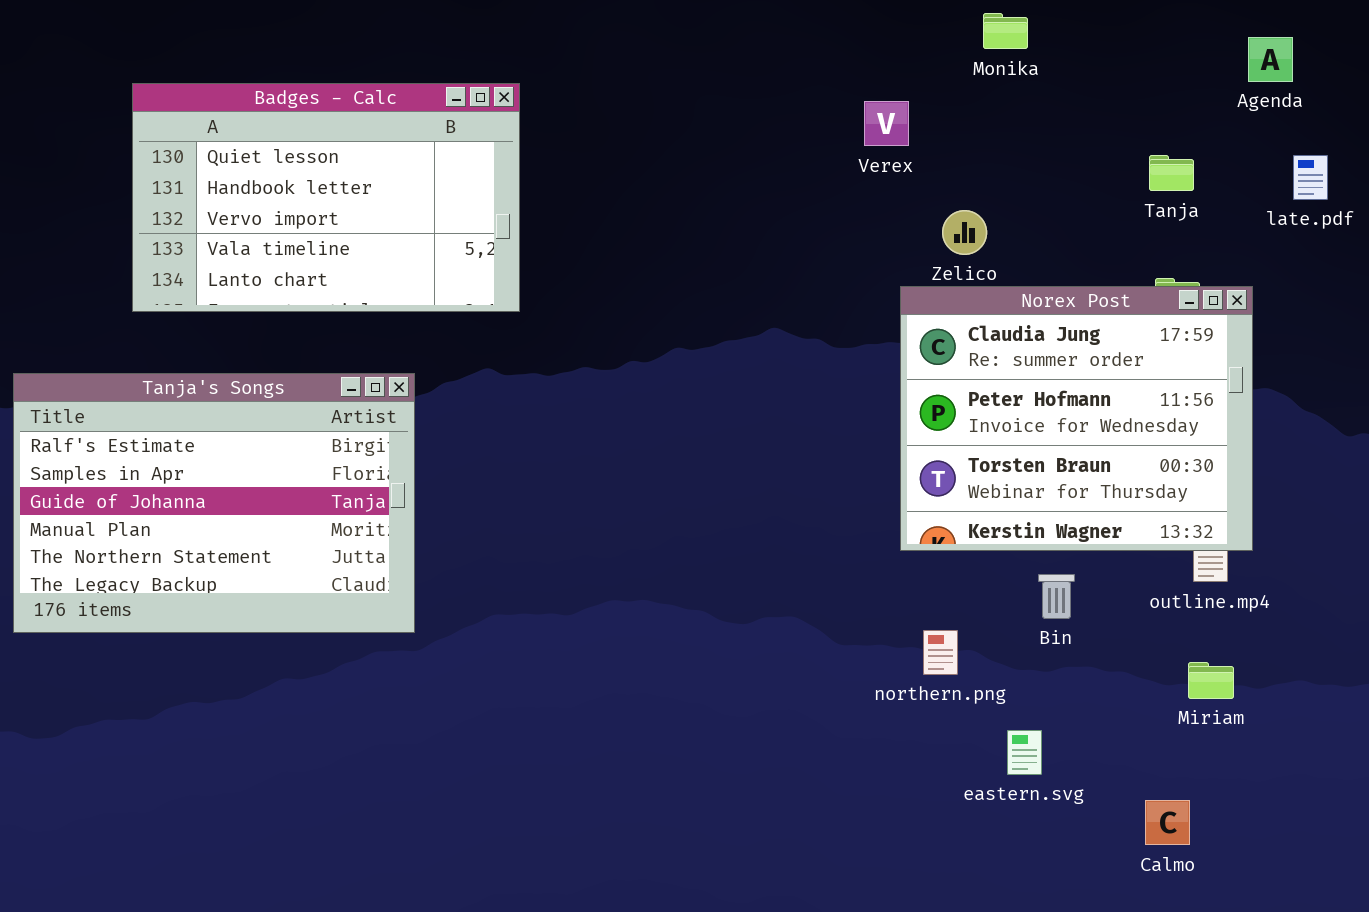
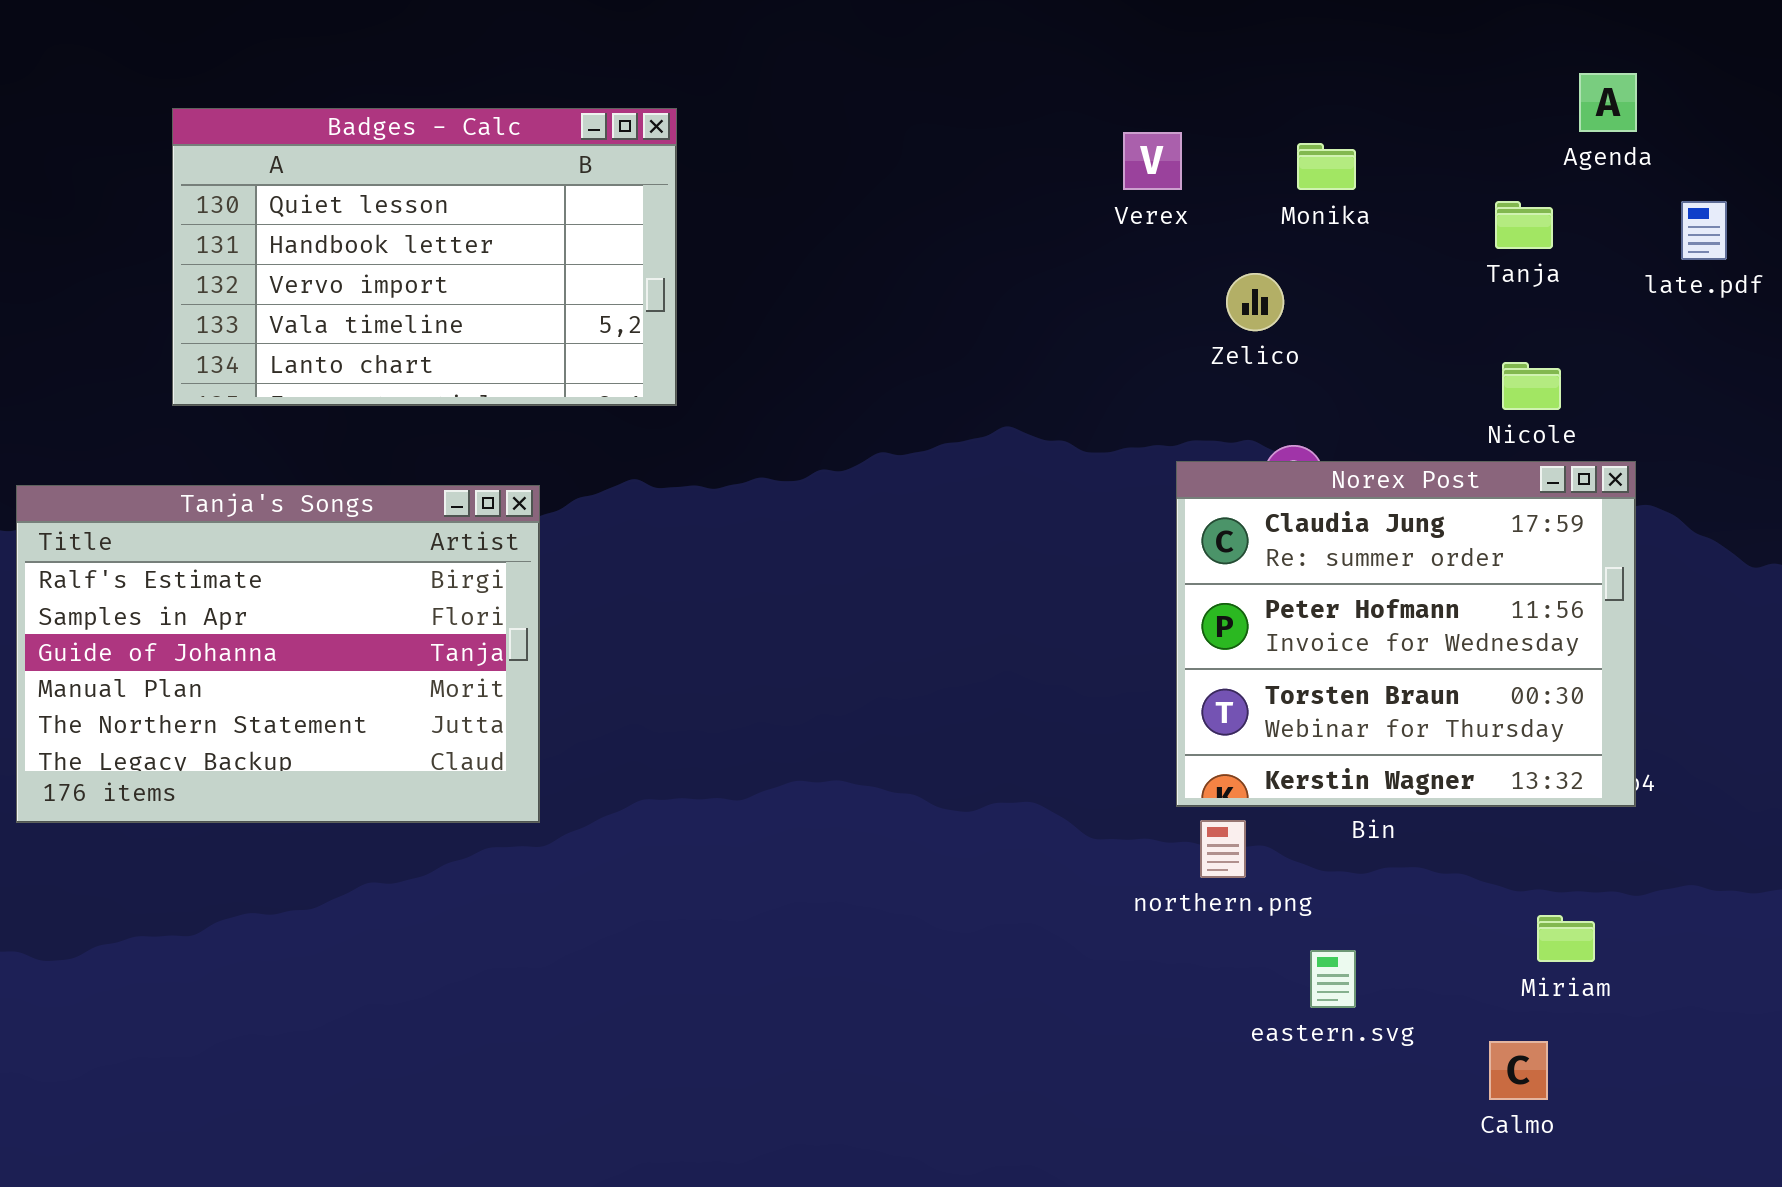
Monika: [983,13,1028,49] -> [1297,143,1356,190], moved
Agenda: [1248,37,1293,82] -> [1579,73,1637,132], moved
Norex Post: [900,286,1253,551] -> [1176,461,1636,807], moved
Miriam: [1188,662,1234,699] -> [1537,915,1595,962], moved

